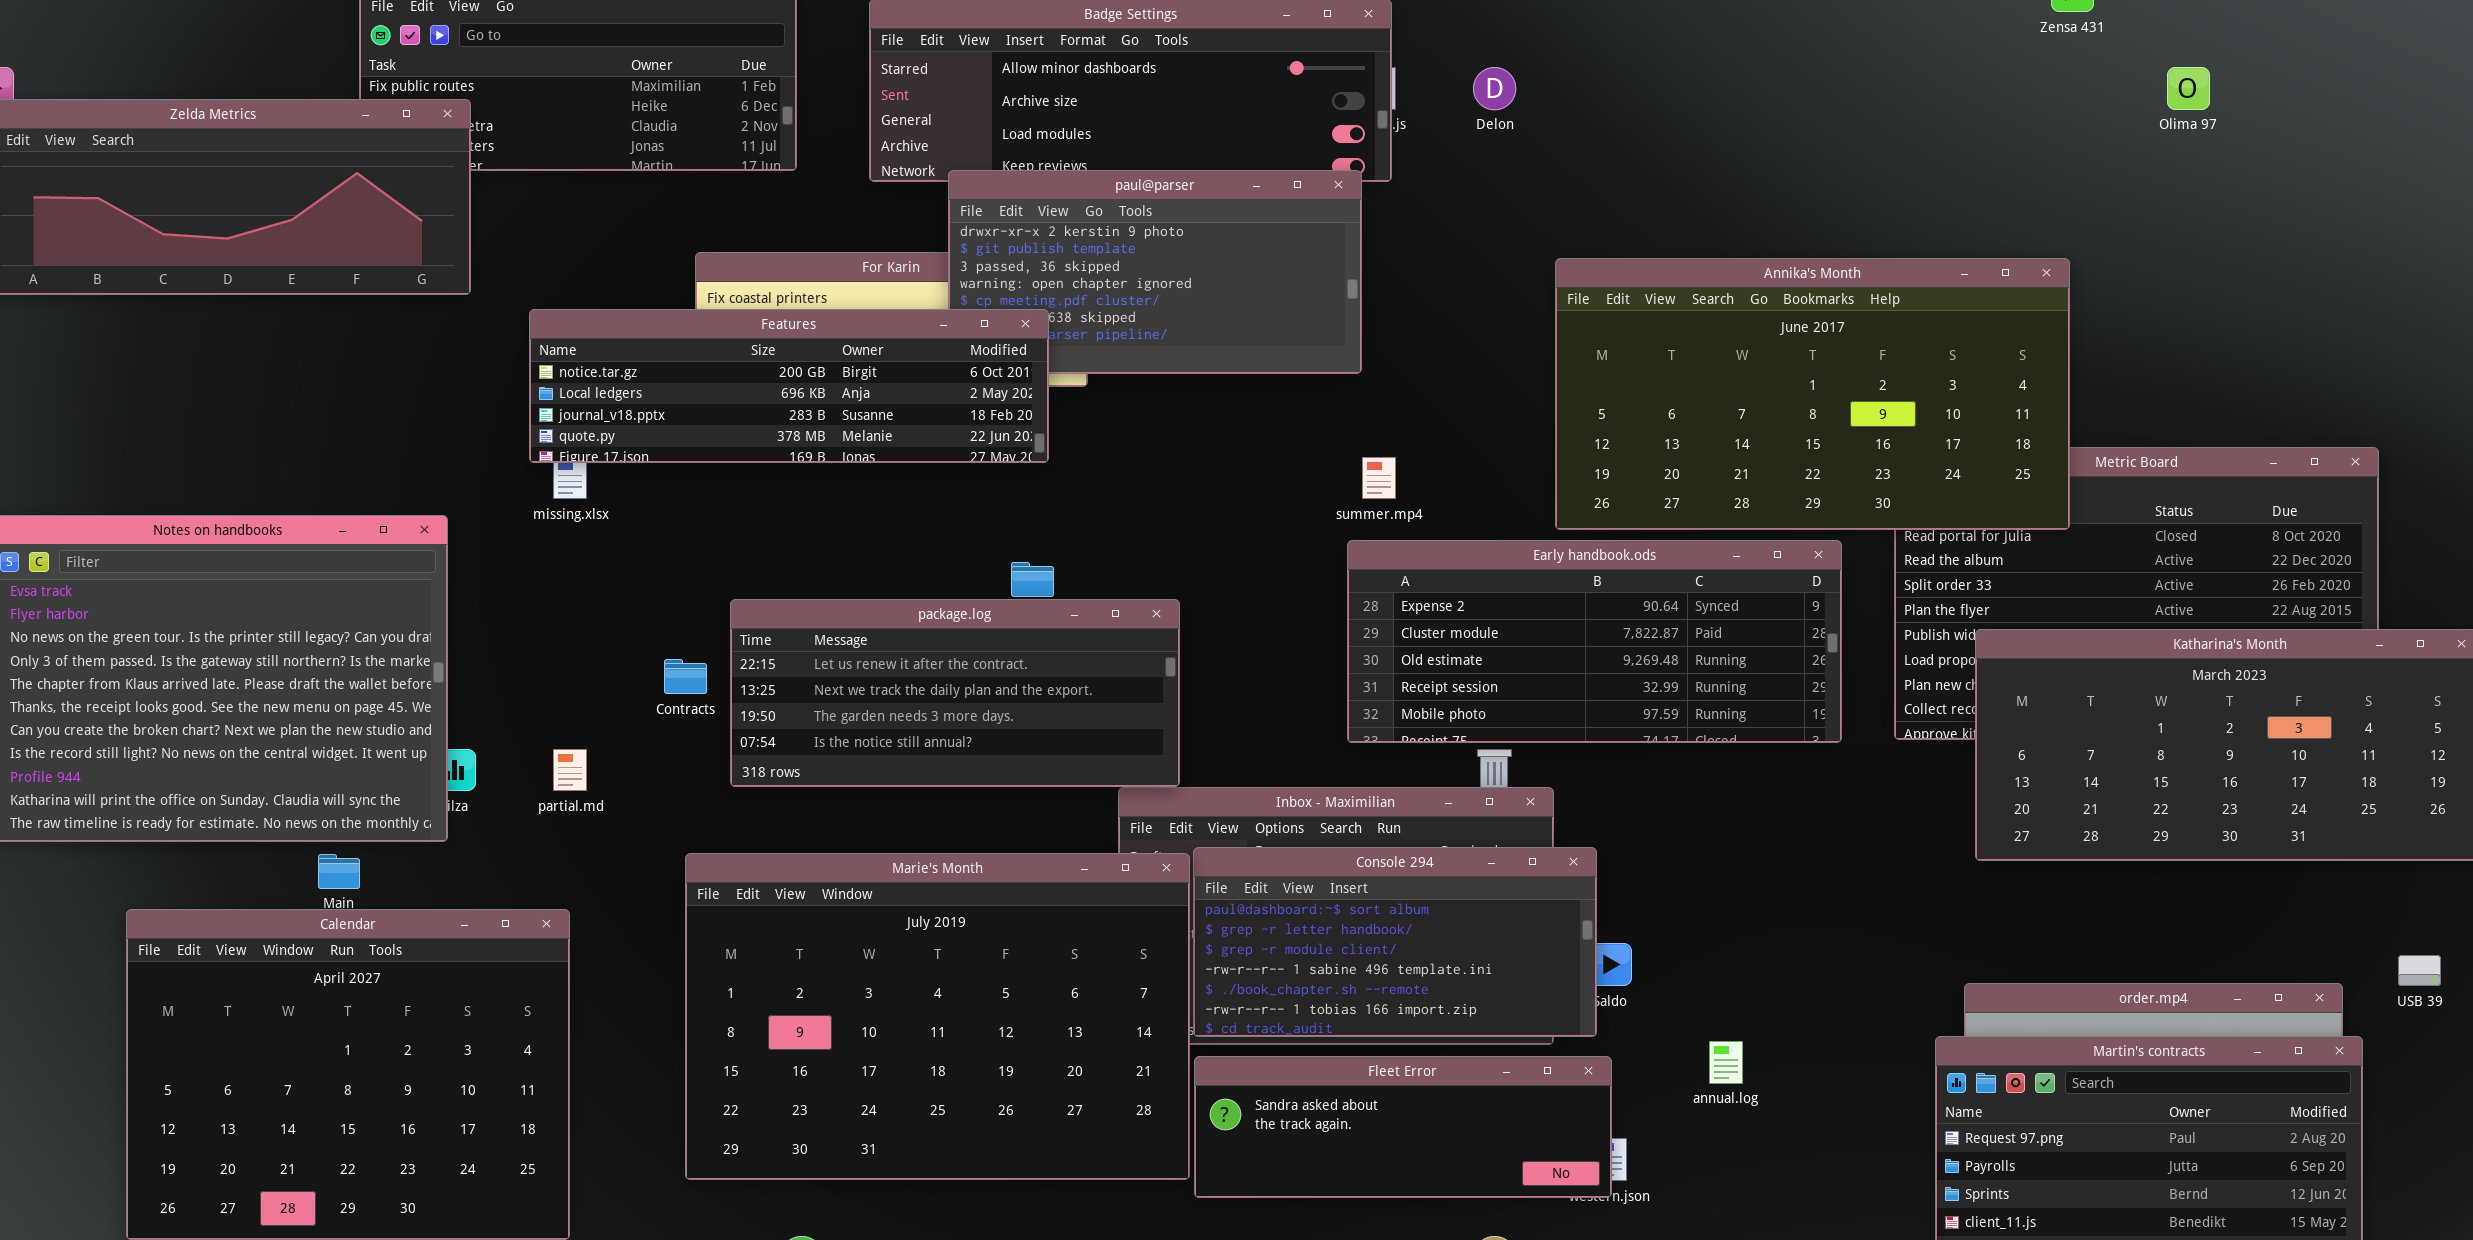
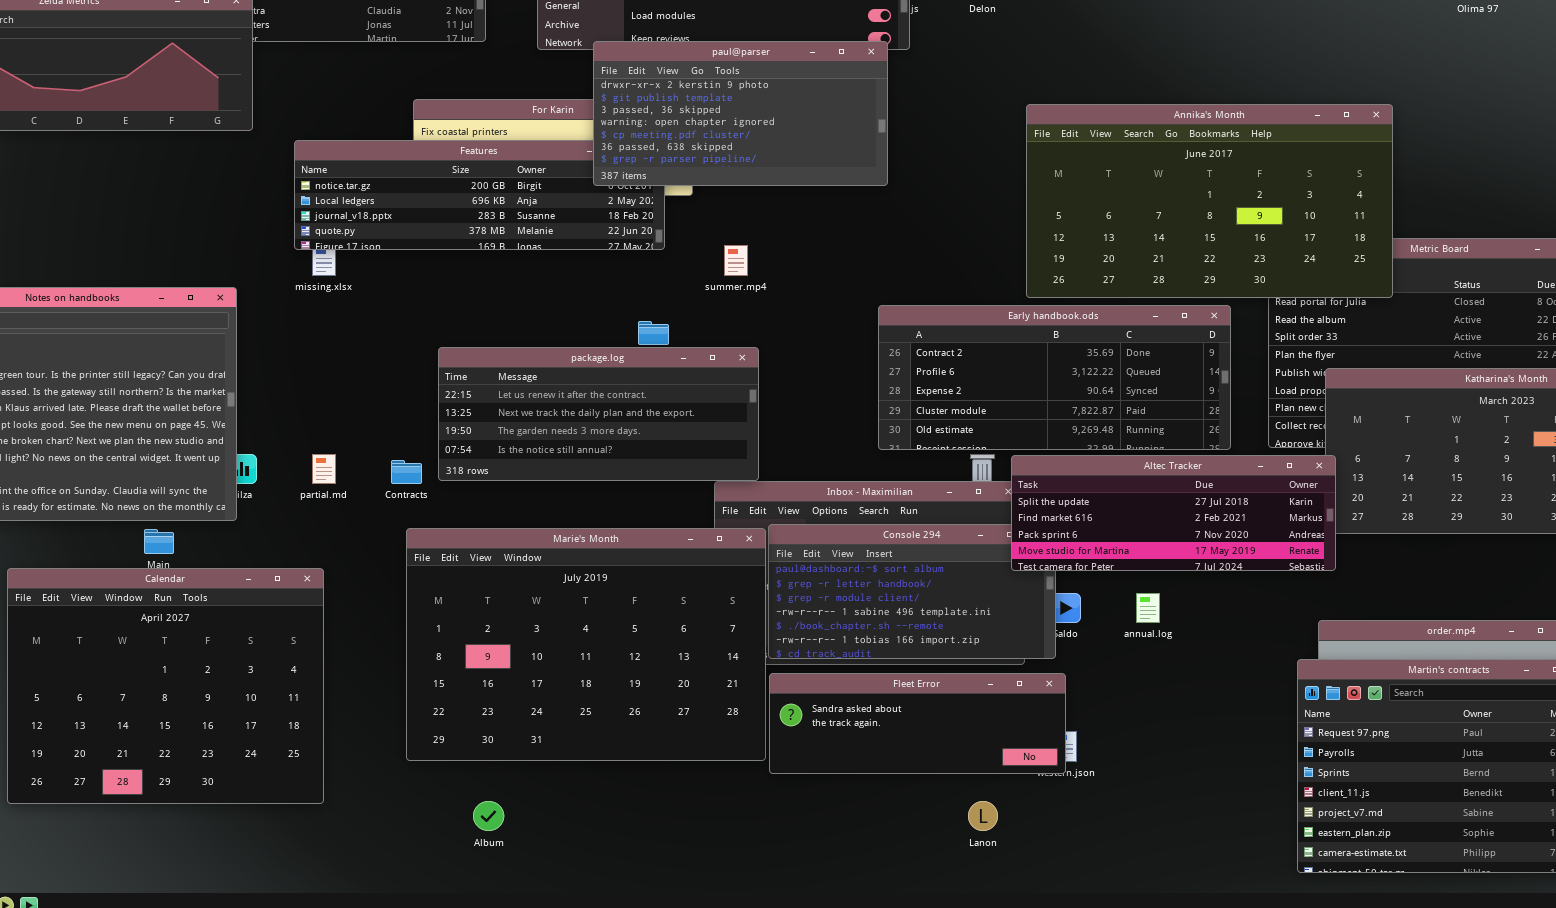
paul@parser: [948,170,1362,374] -> [593,41,888,186], raised
summer.mp4: [1362,457,1396,499] -> [724,245,748,276], moved
Early handbook.ods: [1347,540,1842,743] -> [878,305,1231,450], scrolled up 2 rows
Contracts: [664,659,707,694] -> [391,460,422,484], moved
Altec Tracker: none -> [1011,455,1336,571], opened
annual.log: [1709,1041,1743,1084] -> [1136,593,1160,623], moved

